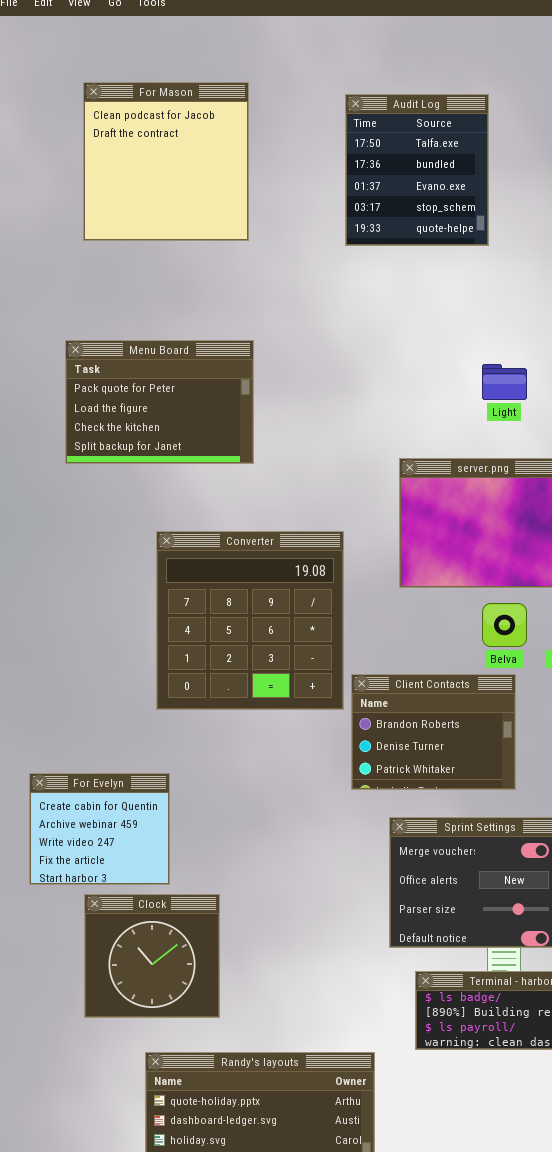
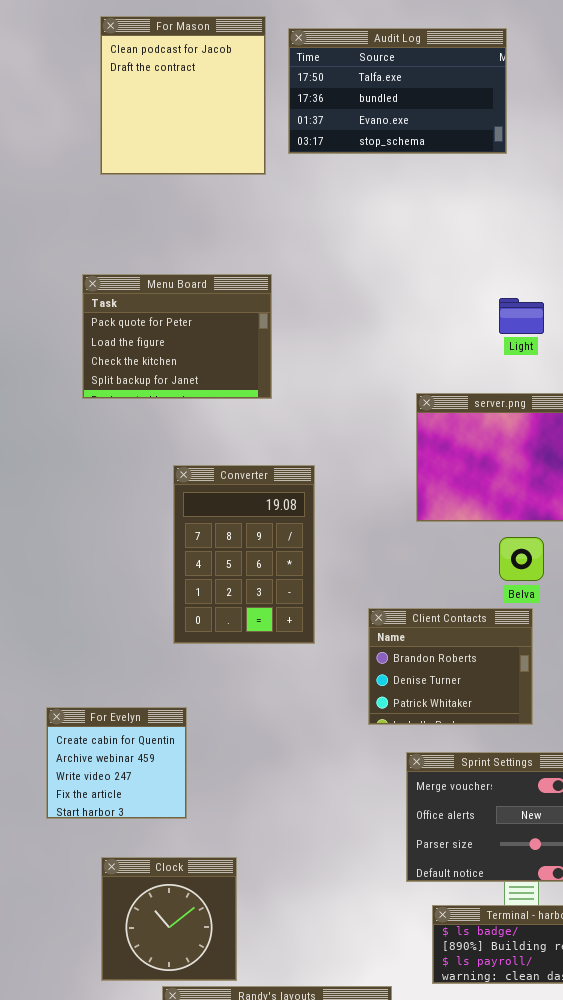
Audit Log: [345,94,489,246] -> [288,28,507,154], resized
Converter: [156,531,344,710] -> [173,465,315,644], resized
Clock: [84,894,220,1018] -> [101,857,237,981], moved

